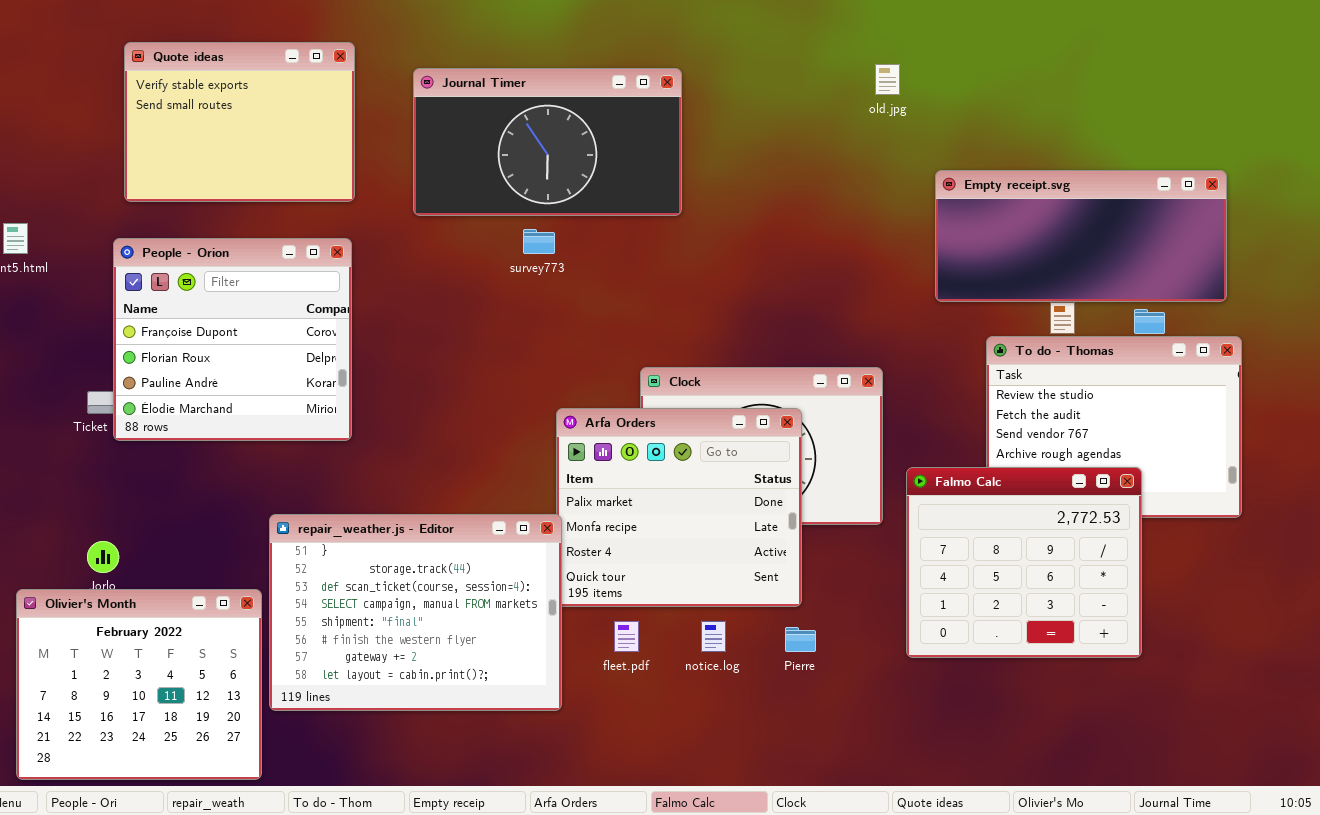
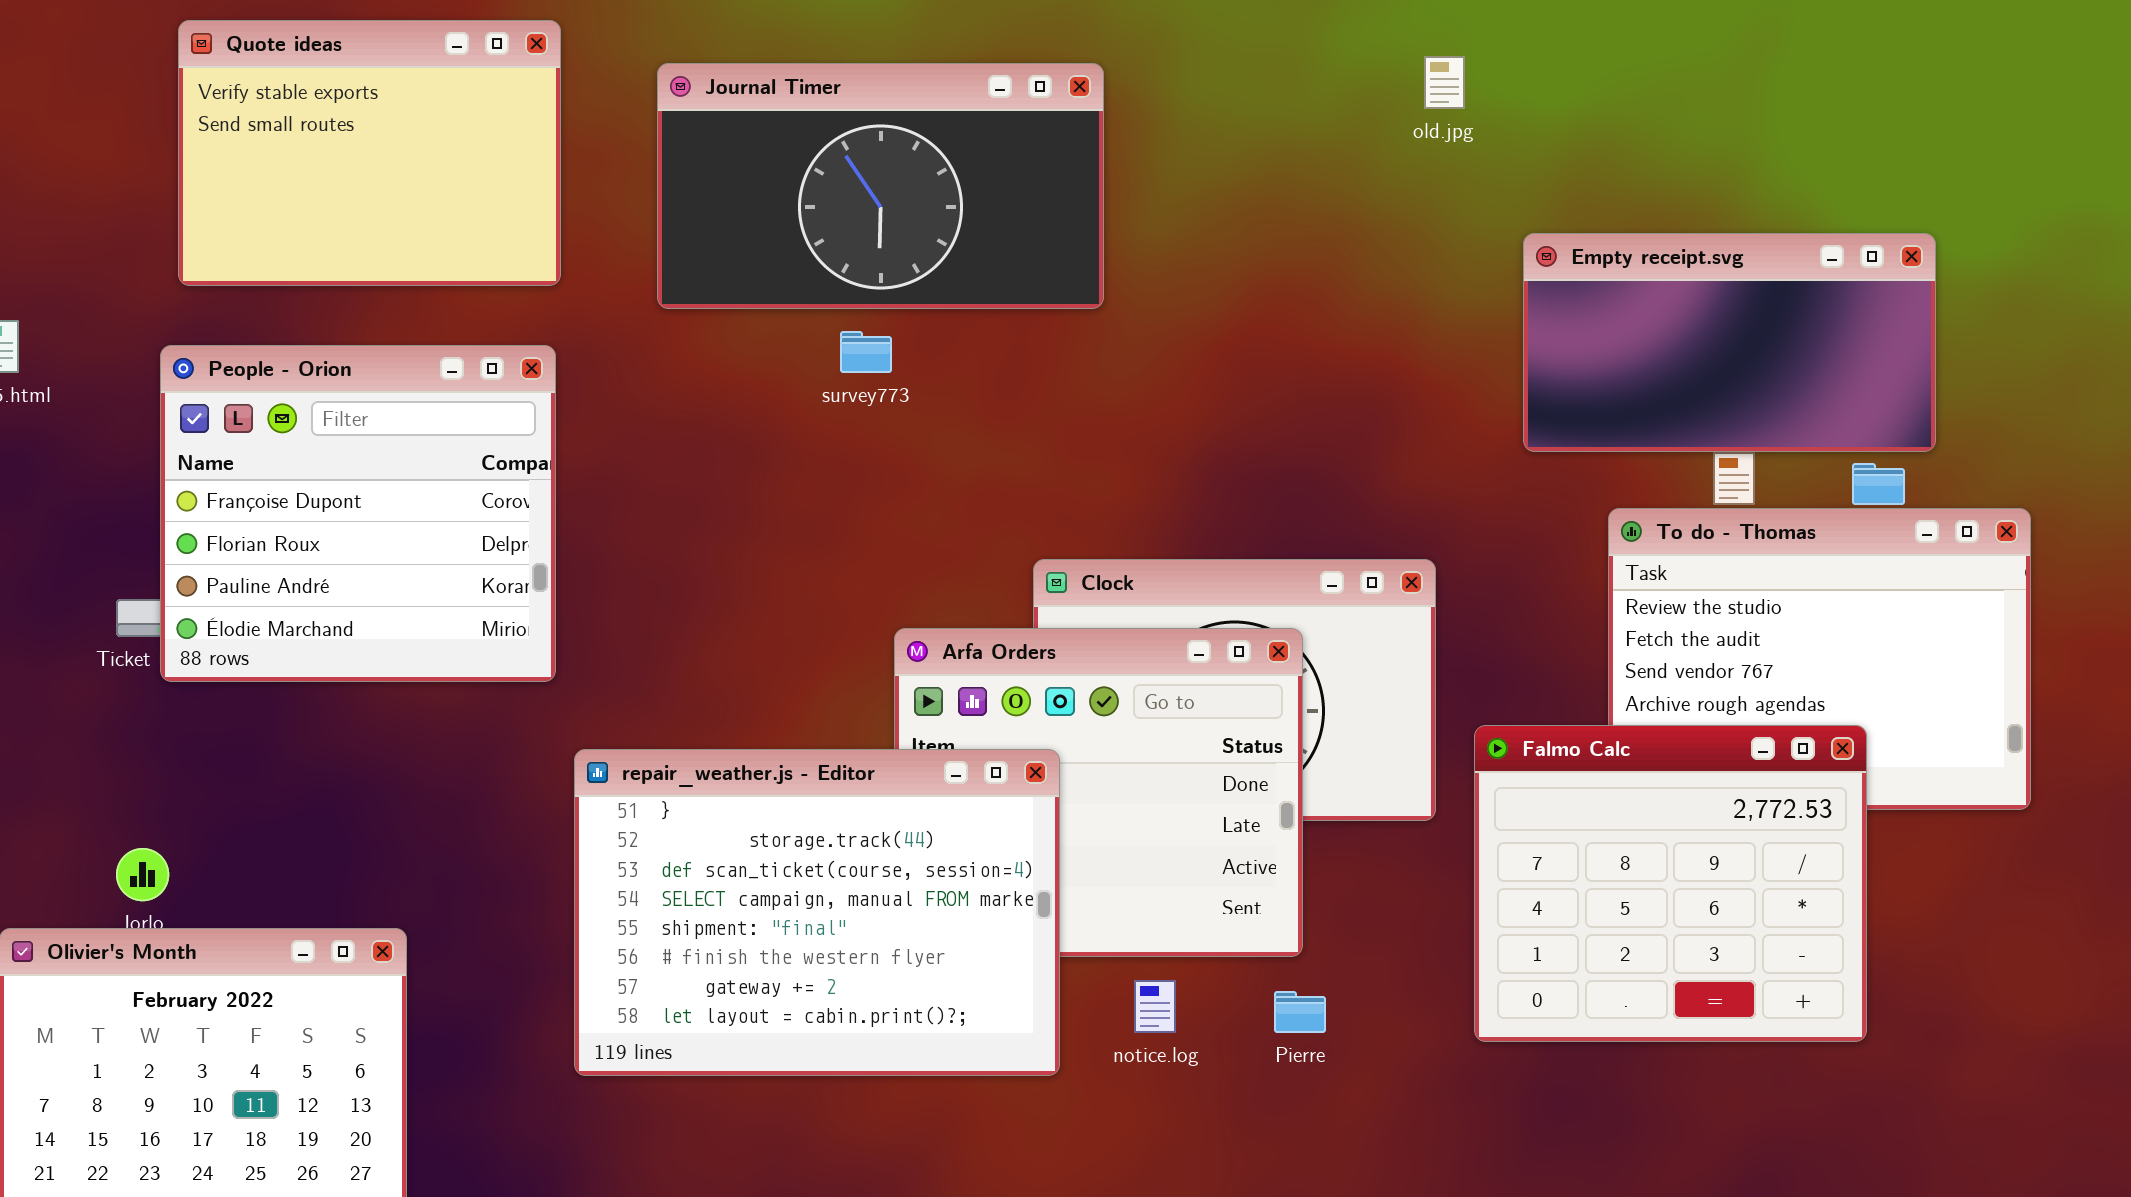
Empty receipt.svg: [935,170,1227,302] -> [1523,233,1936,452], resized
repair_weather.js - Editor: [269,514,562,711] -> [574,749,1060,1076], moved

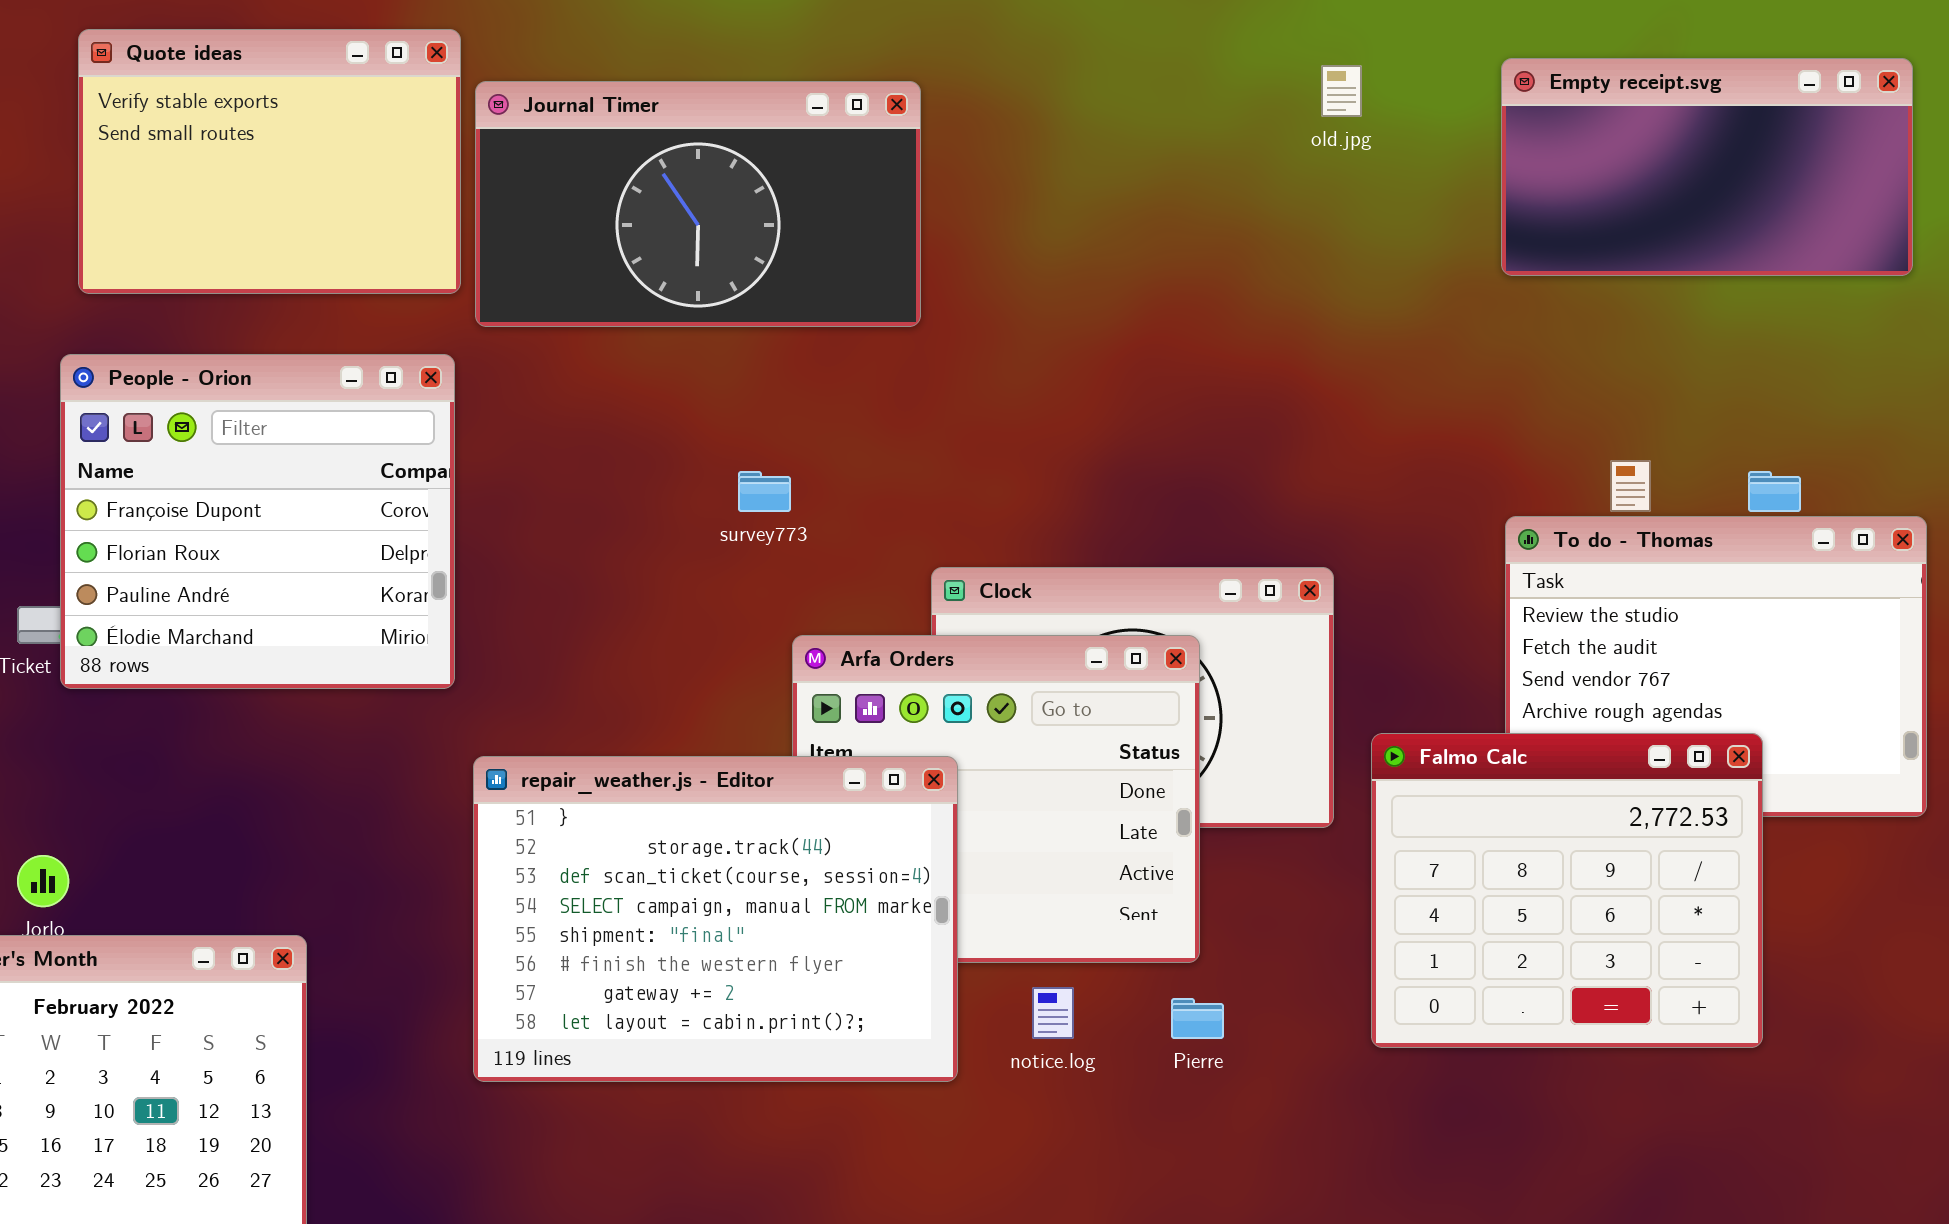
Journal Timer: [657,63,1104,309] -> [475,81,921,327], moved
Empty receipt.svg: [1523,233,1936,452] -> [1501,58,1913,276], moved
survey773: [840,331,892,373] -> [738,471,791,512], moved

